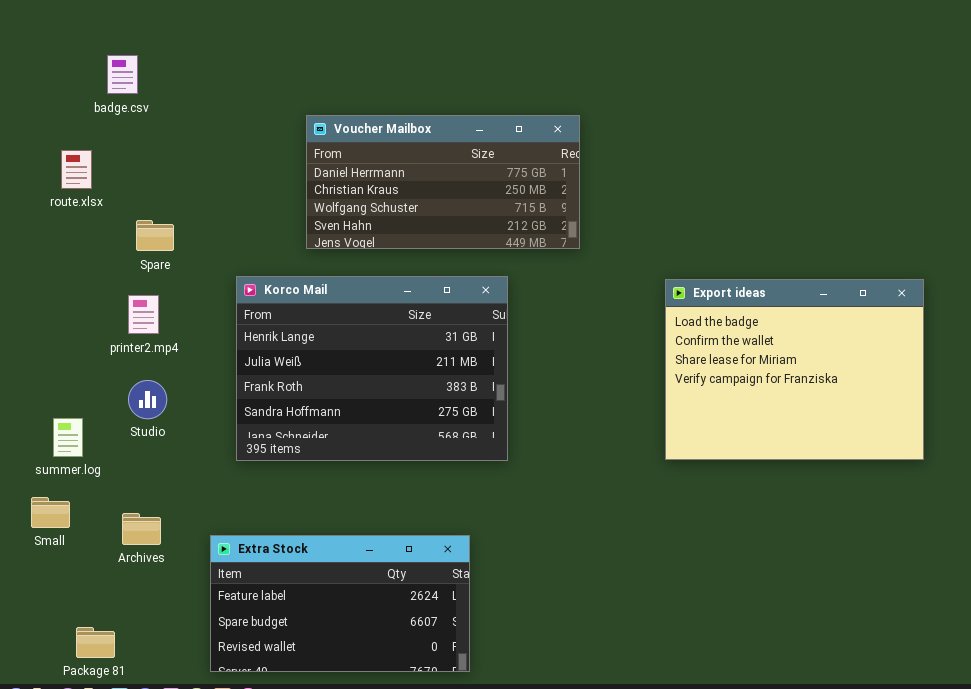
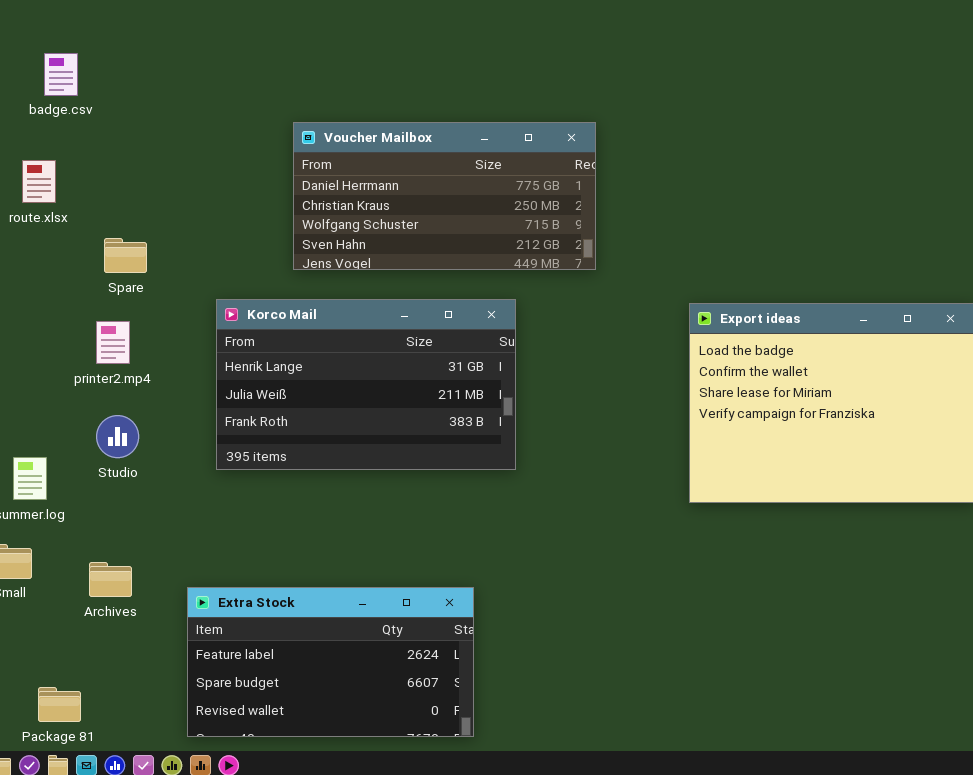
badge.csv: [107,55,138,94] -> [44,53,78,96], moved
Korco Mail: [236,276,508,461] -> [216,299,516,470], resized

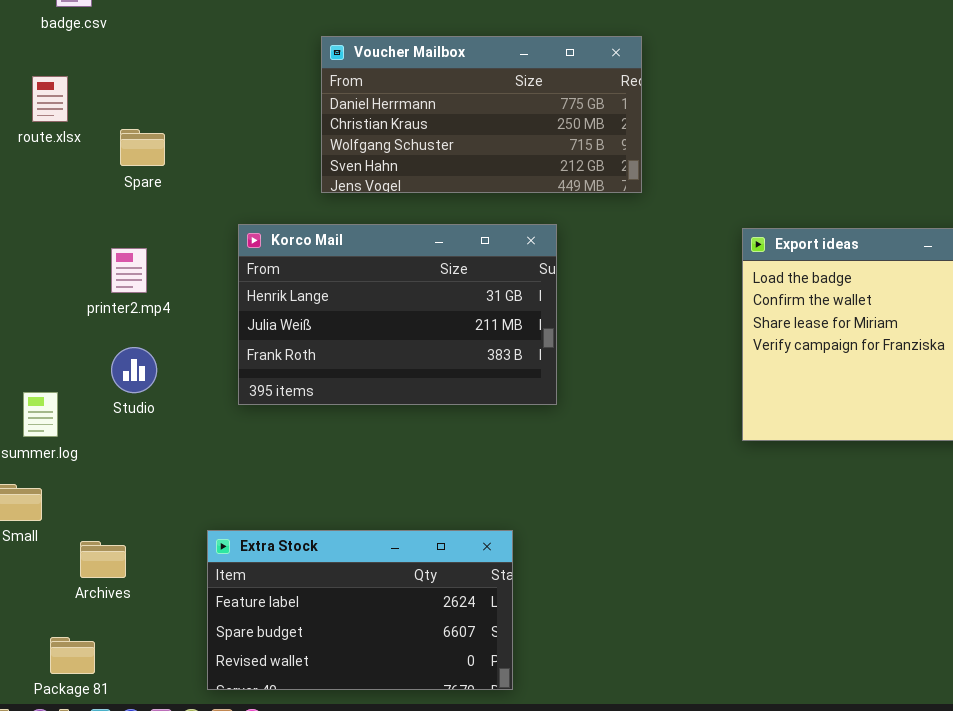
Spare: [104,238,147,273] -> [120,129,165,166], moved
Archives: [89,562,132,597] -> [80,541,126,578], moved

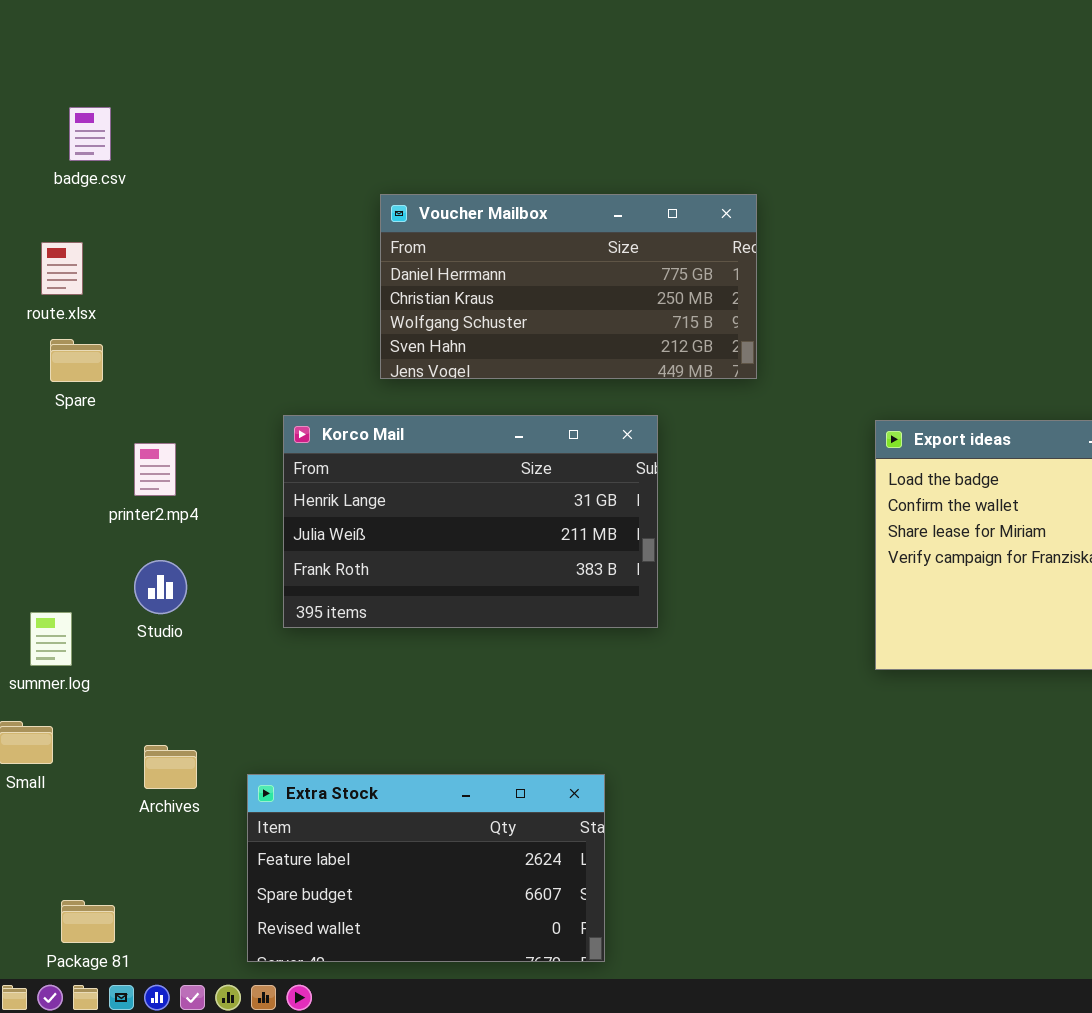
Spare: [120,129,165,166] -> [50,339,103,382], moved
Archives: [80,541,126,578] -> [144,745,197,789], moved

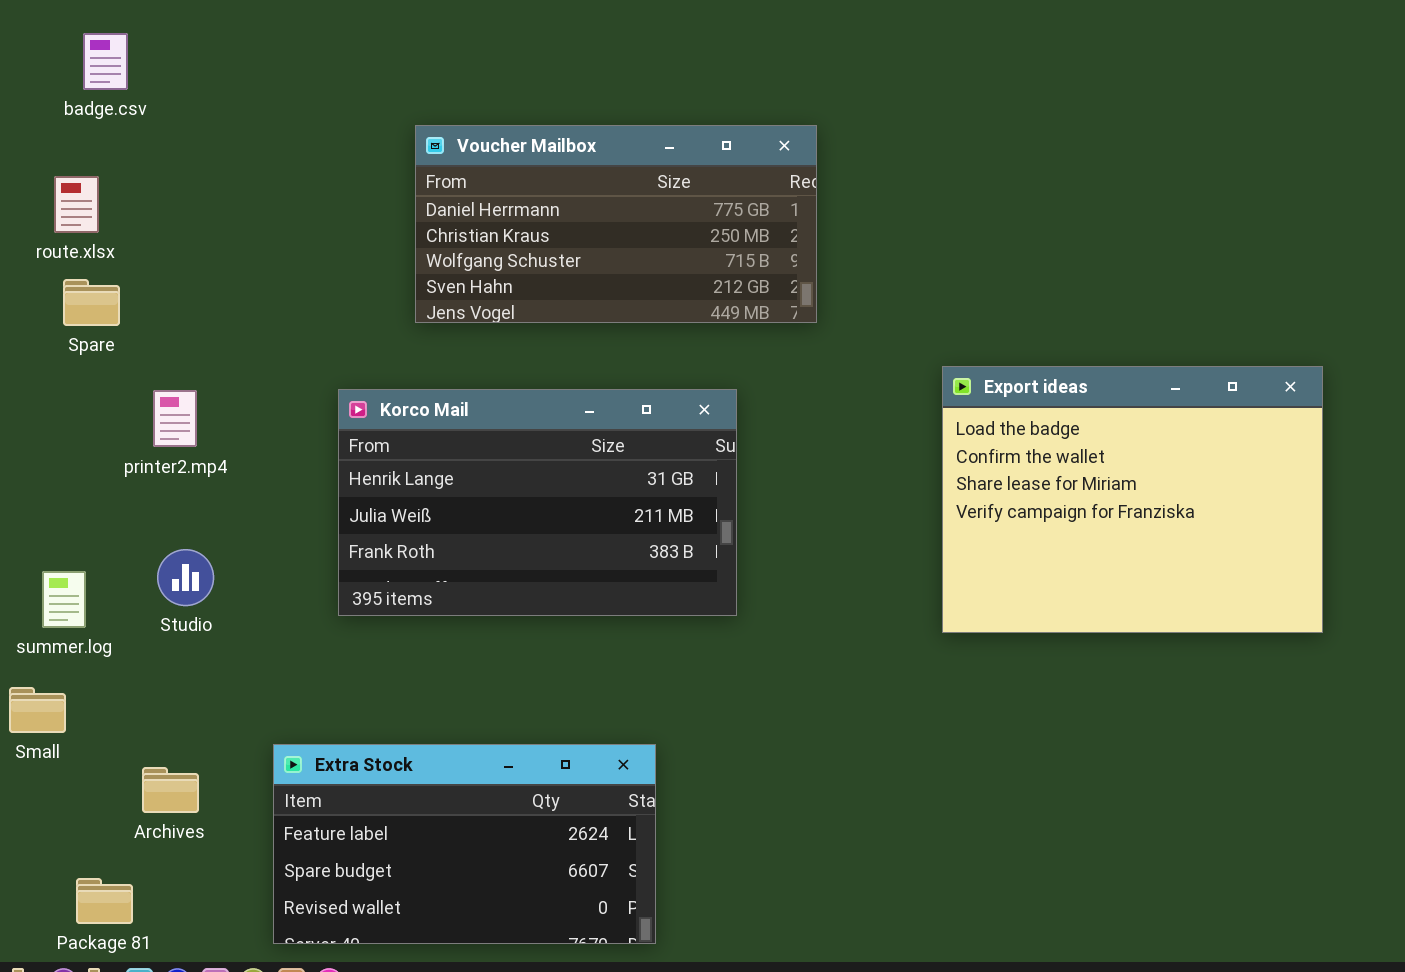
Korco Mail: [283,415,658,628] -> [338,389,737,616], moved
Studio: [134,560,187,614] -> [157,549,214,606], moved
Archives: [144,745,197,789] -> [142,767,199,813], moved

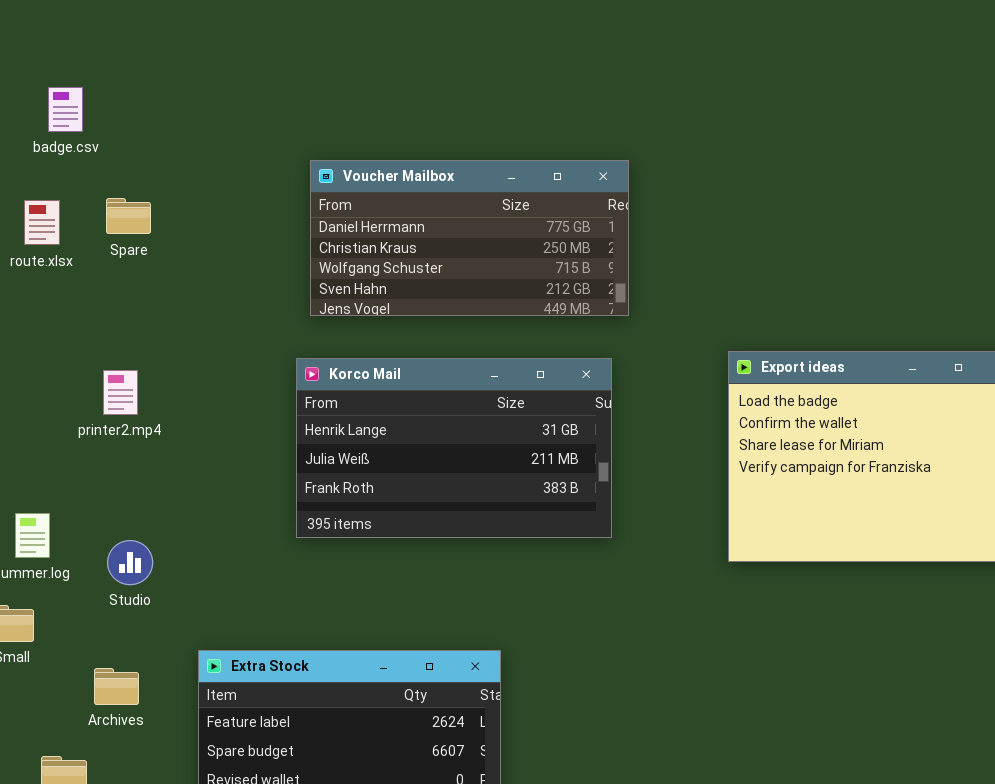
Spare: [63,279,120,326] -> [106,198,151,234], moved
Korco Mail: [338,389,737,616] -> [296,358,612,538], moved
Studio: [157,549,214,606] -> [107,540,153,585], moved

